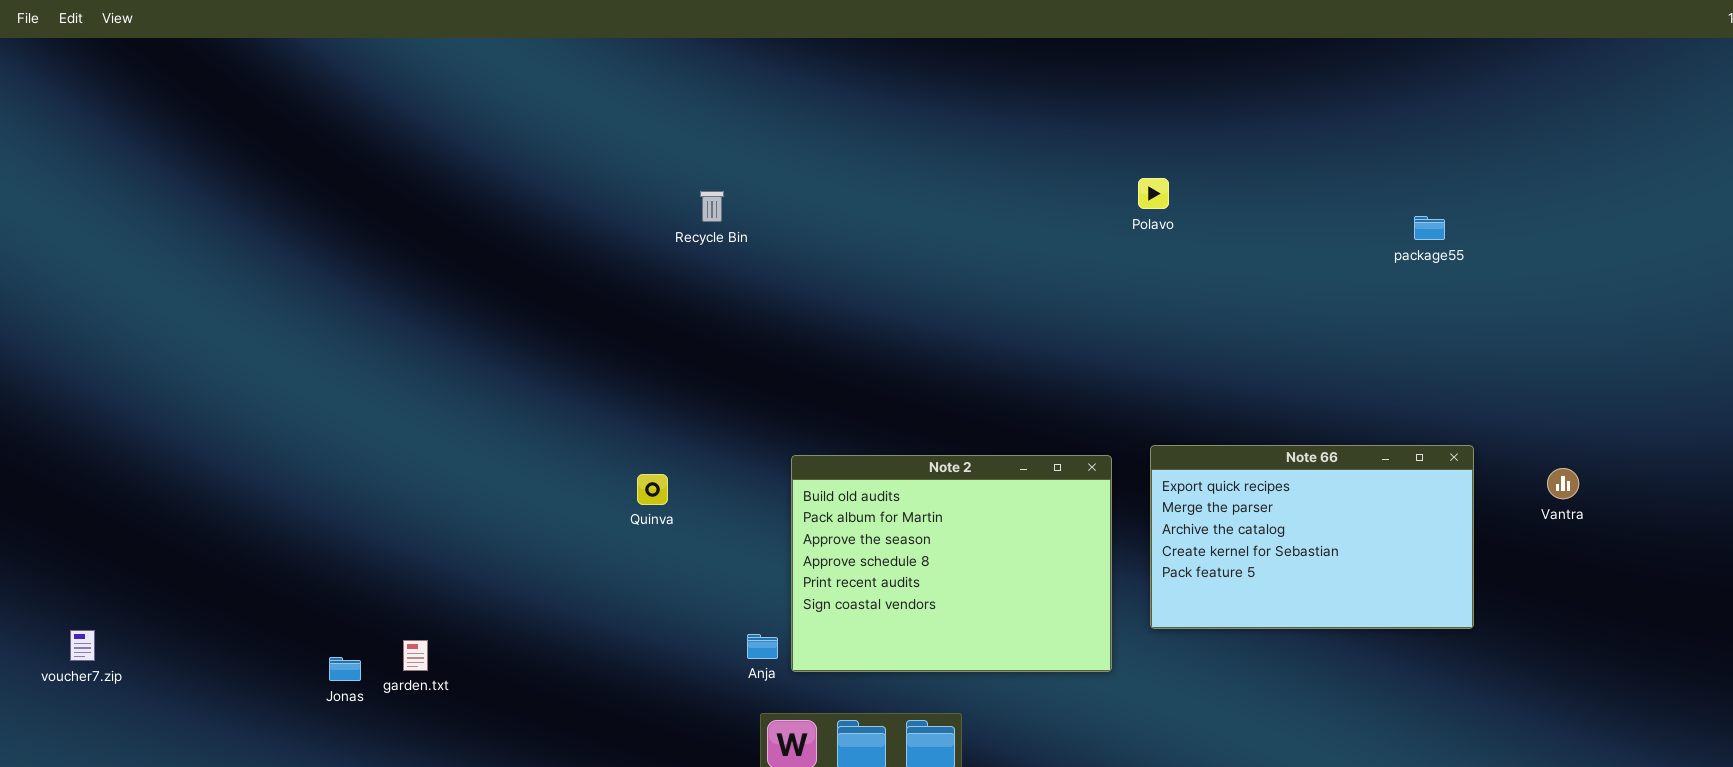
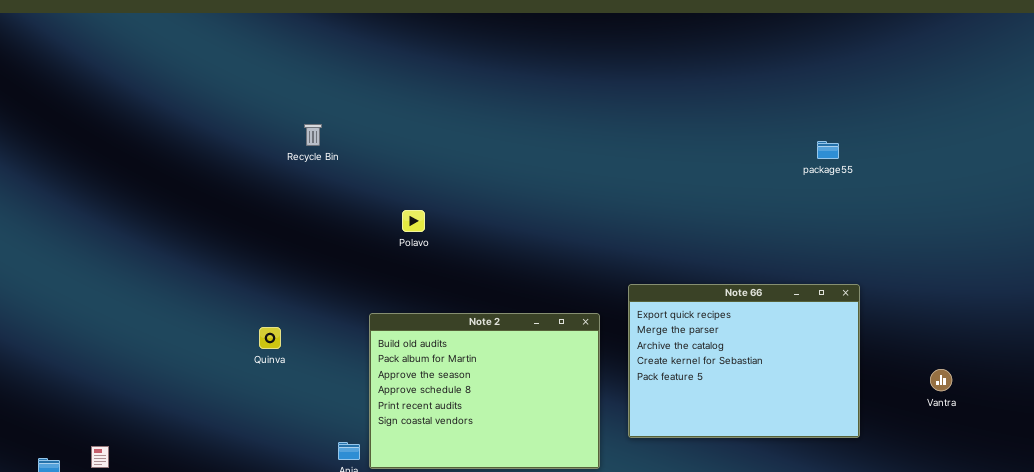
Polavo: [1138,178,1169,209] -> [402,210,425,232], moved
Note 66: [1150,445,1474,629] -> [628,284,860,438], resized
Vantra: [1547,468,1579,499] -> [930,369,952,391], moved

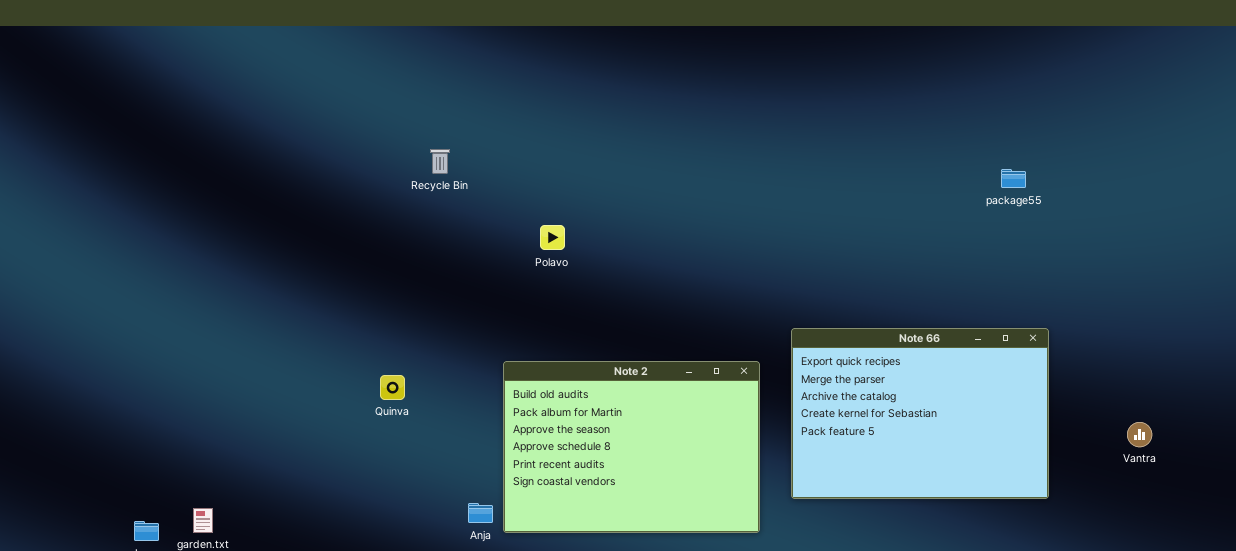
Polavo: [402,210,425,232] -> [540,225,565,250], moved

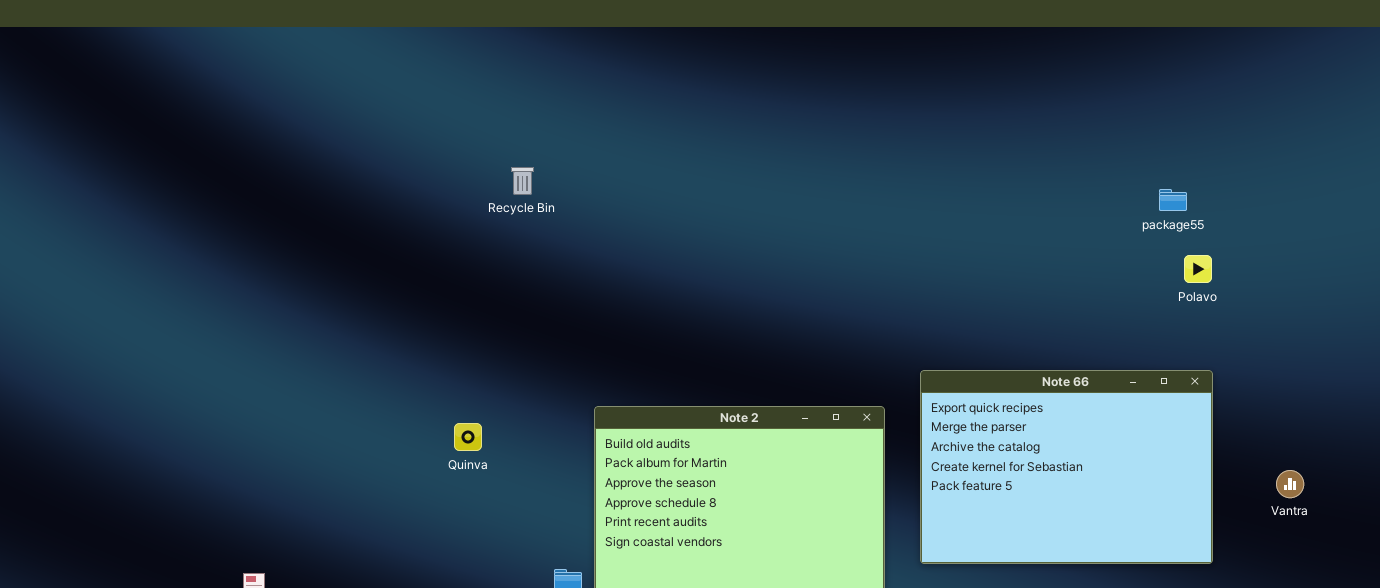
Polavo: [540,225,565,250] -> [1184,255,1212,283], moved
Vantra: [1127,422,1152,447] -> [1276,470,1304,498], moved

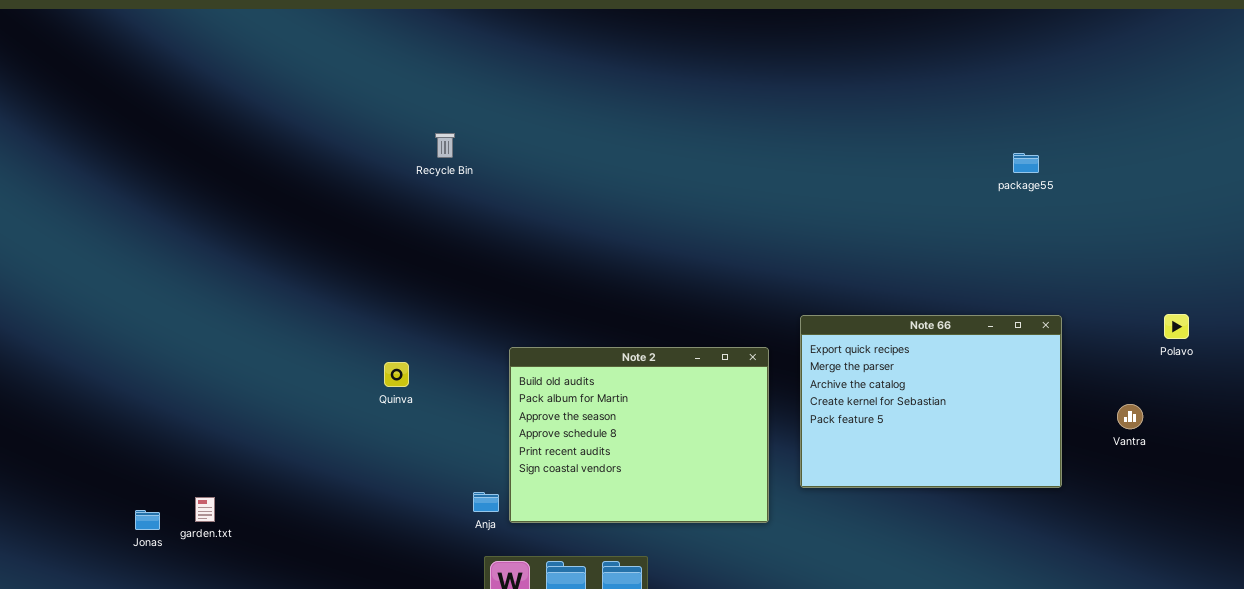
Polavo: [1184,255,1212,283] -> [1164,314,1189,339], moved

